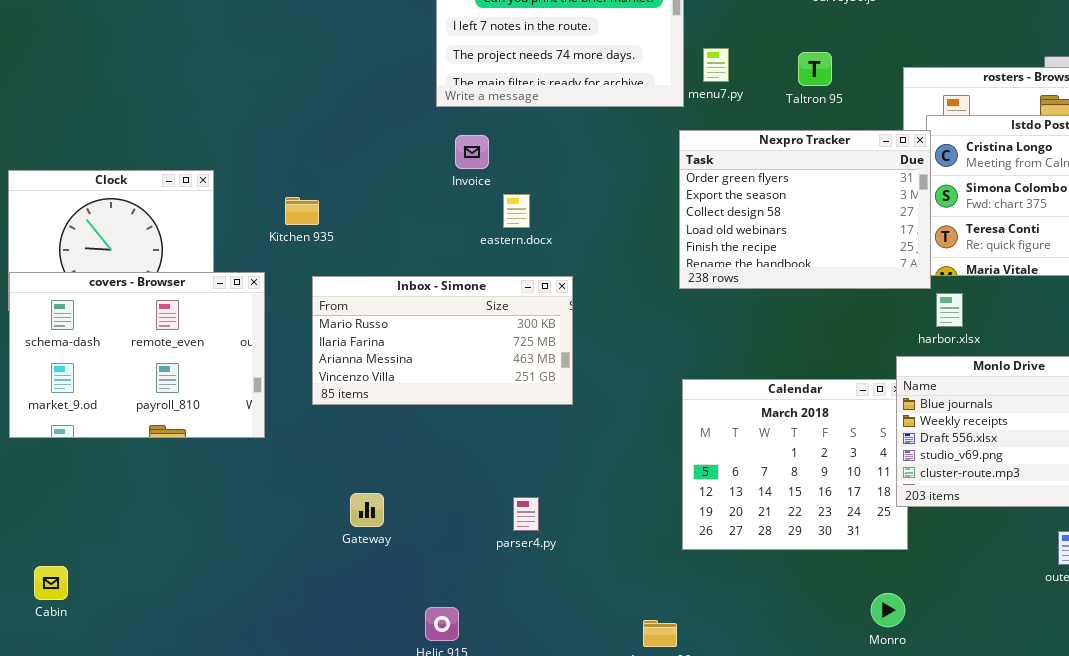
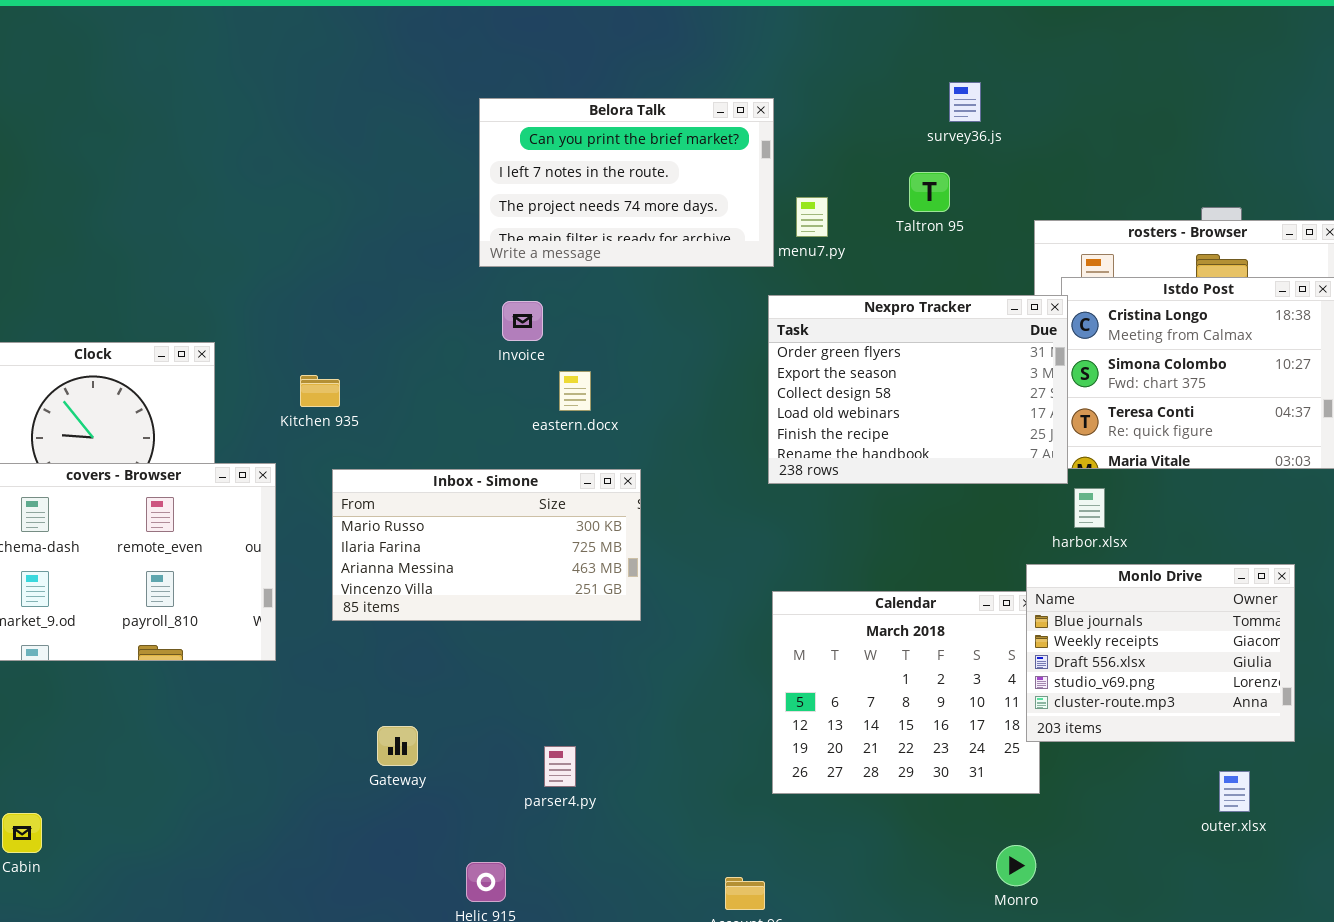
Taltron 95: [798,52,832,86] -> [909,172,950,212], moved
parser4.py: [513,497,539,531] -> [544,746,576,787], moved

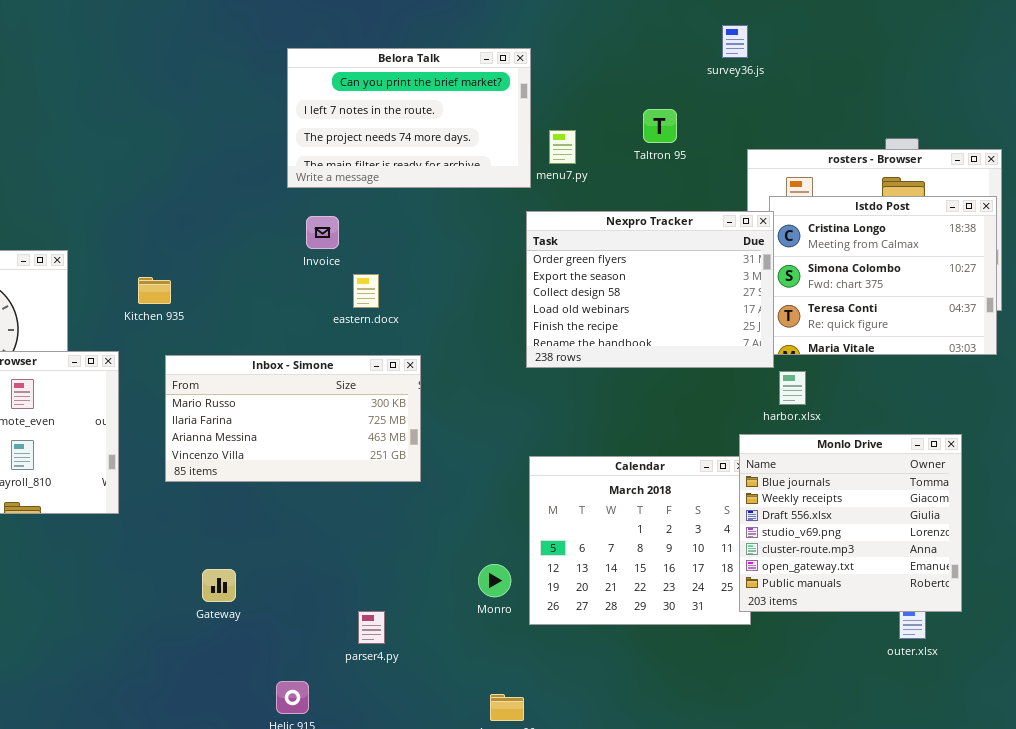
survey36.js: [949,82,981,122] -> [722,25,748,58], moved
Monlo Drive: [1026,564,1295,742] -> [739,434,962,612], resized
parser4.py: [544,746,576,787] -> [358,611,385,644], moved
Monro: [996,845,1036,886] -> [478,564,511,597], moved

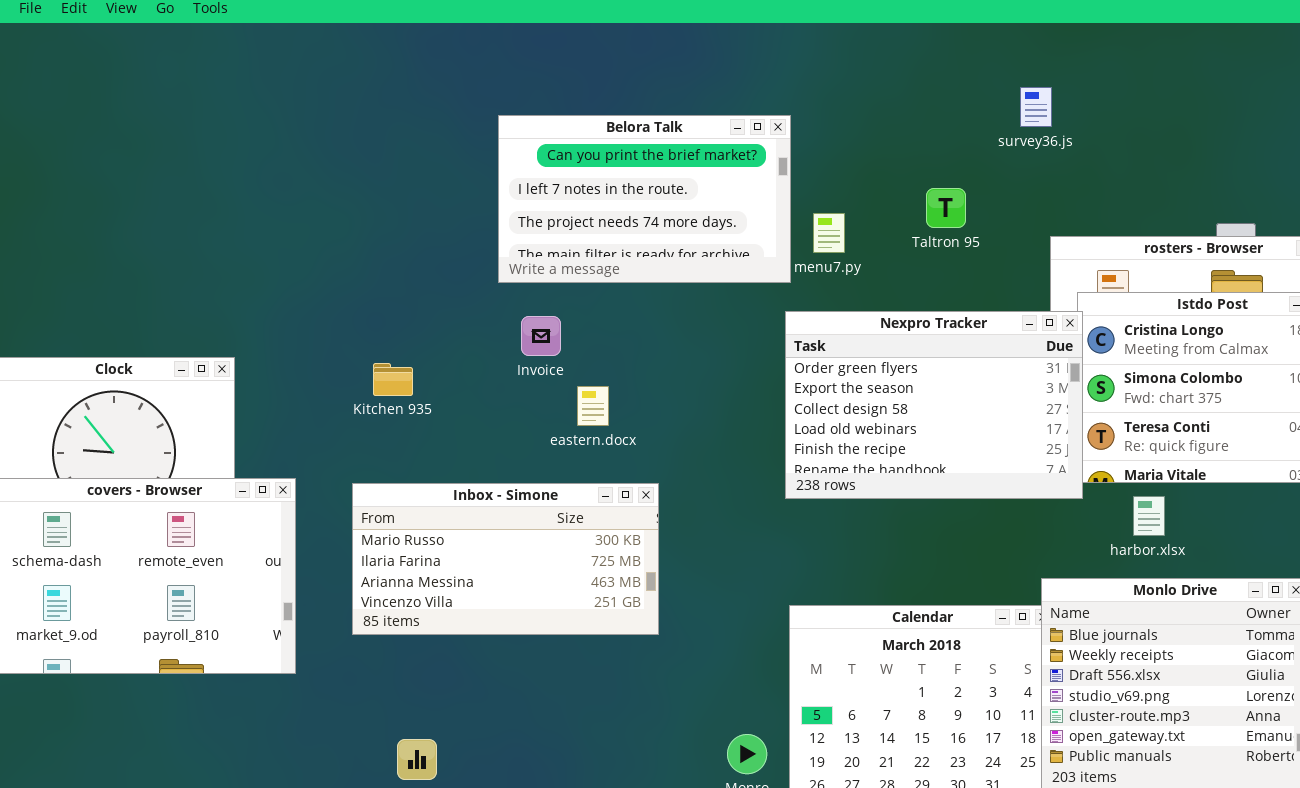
Kitchen 935: [138,277,171,304] -> [373,363,413,396], moved
harbor.xlsx: [779,371,806,405] -> [1133,496,1165,536], moved

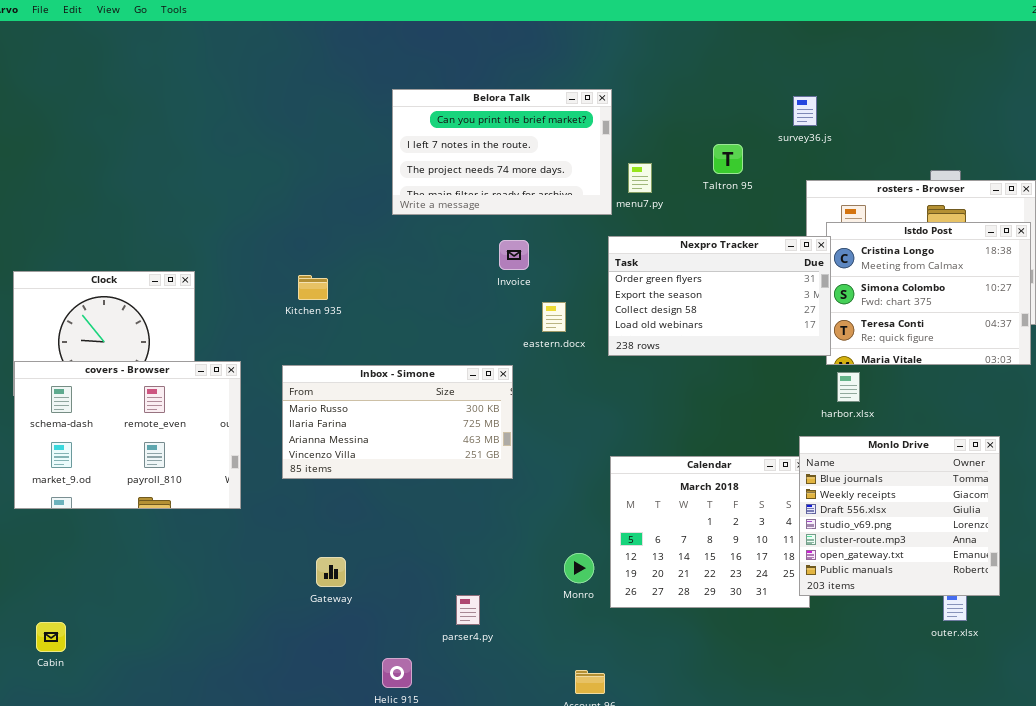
survey36.js: [1020,87,1052,127] -> [793,96,817,126], moved
Nexpro Tracker: [785,311,1083,499] -> [608,236,831,356], resized
Invoice: [521,316,561,356] -> [499,240,529,270], moved
eastern.docx: [577,386,609,426] -> [542,302,566,332], moved
harbor.xlsx: [1133,496,1165,536] -> [837,372,860,402], moved

